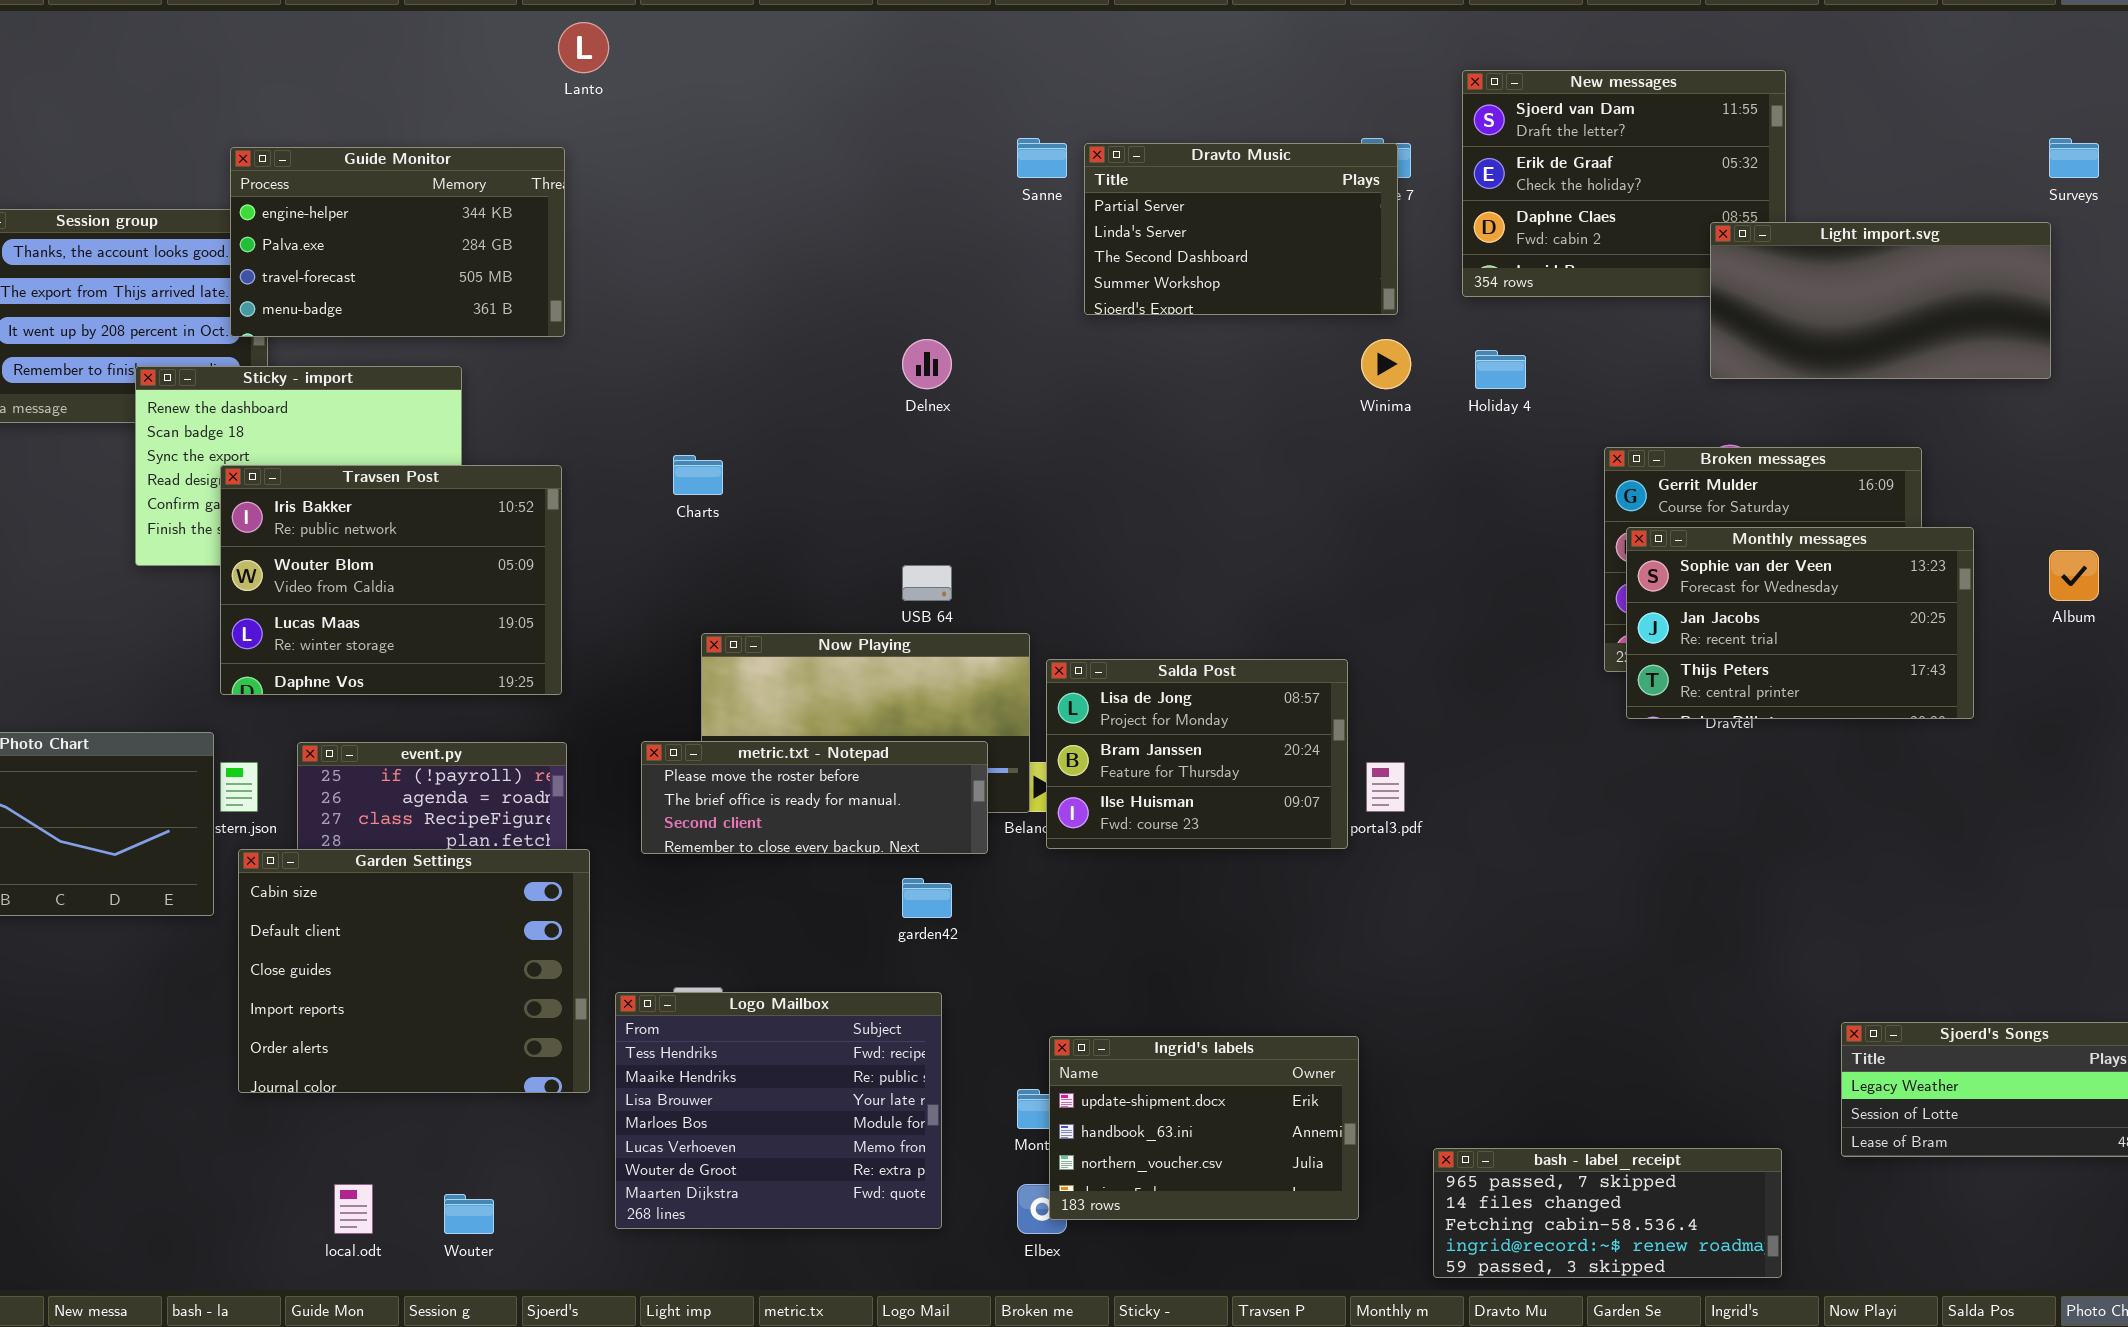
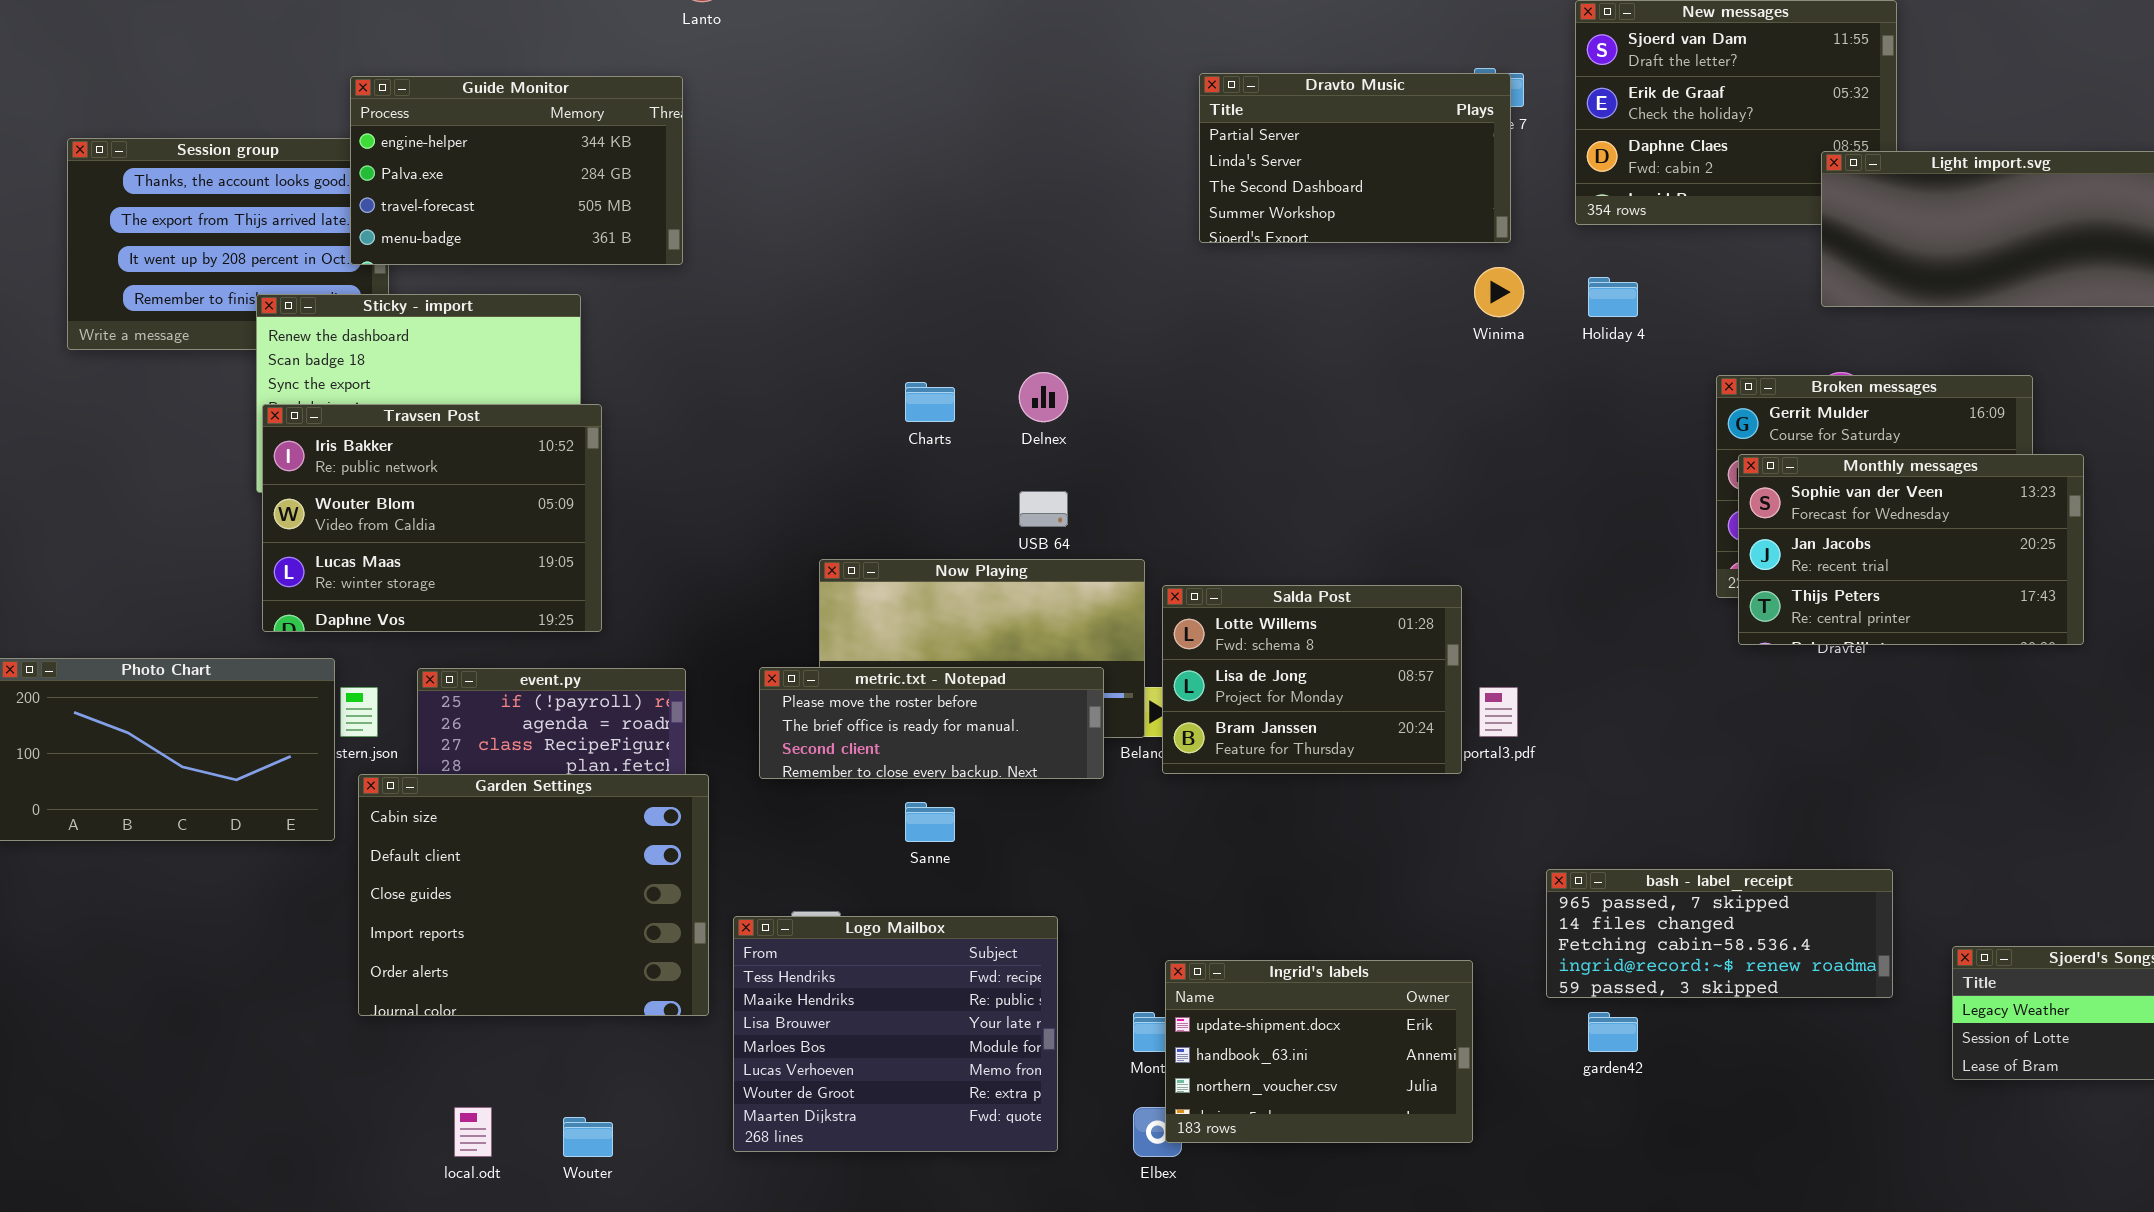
Sanne: [1017,138,1067,178] -> [905,802,955,842], moved
Delnex: [902,339,952,389] -> [1019,372,1068,422], moved
Charts: [673,455,723,495] -> [905,382,955,422], moved
Travsen Post: [220,465,562,695] -> [262,404,602,632], moved
Salda Post: [1046,659,1348,849] -> [1162,585,1462,774], scrolled up 1 row
garden42: [902,878,952,918] -> [1588,1012,1638,1052], moved
bash - label_receipt: [1433,1148,1782,1278] -> [1546,869,1893,998], moved

